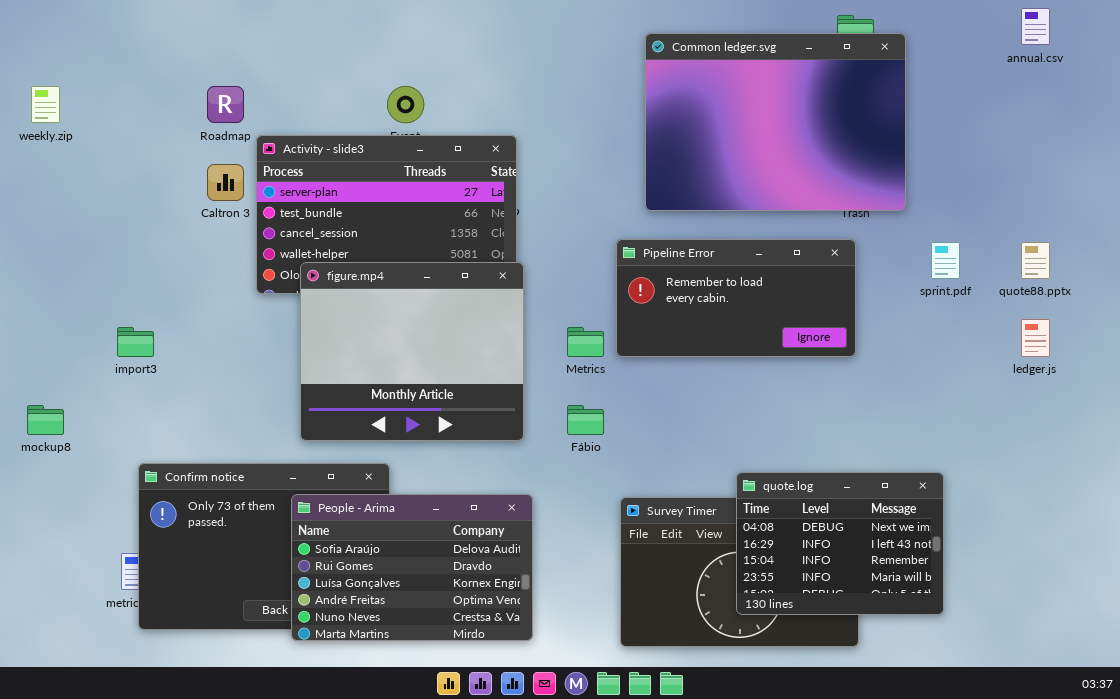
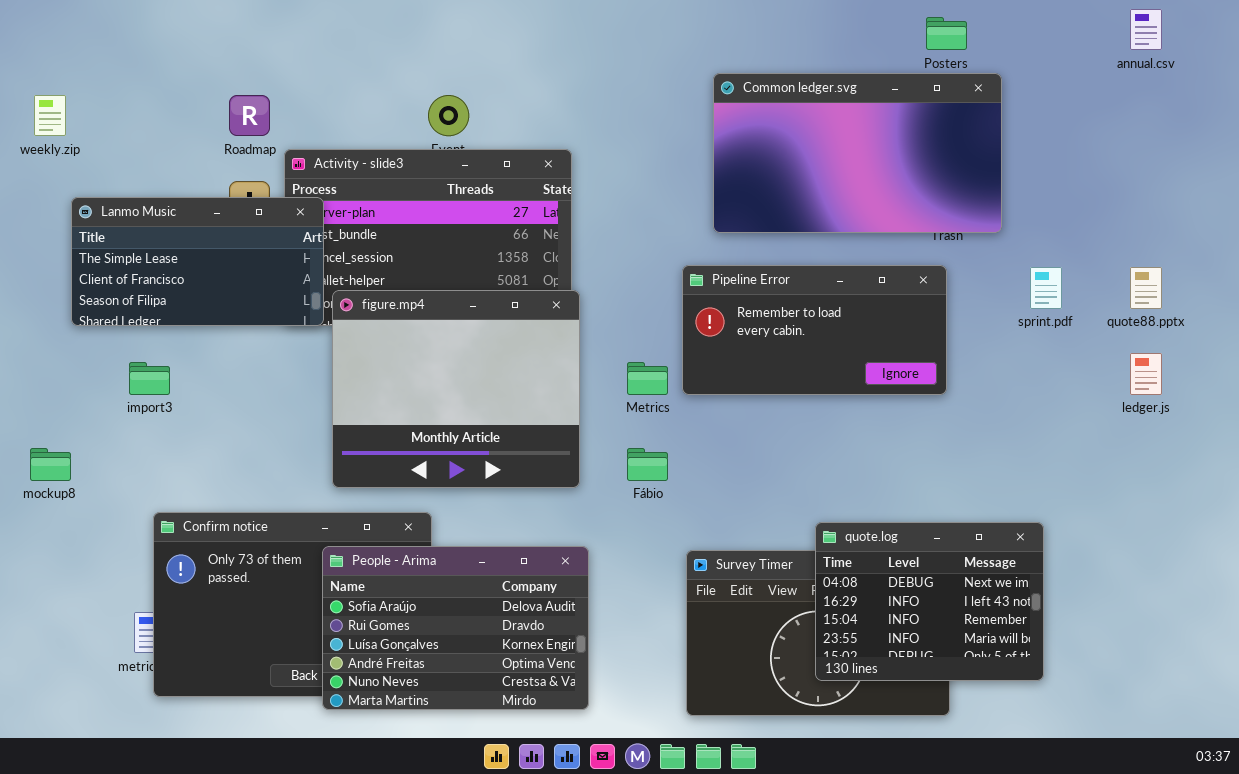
Common ledger.svg: [645,33,906,211] -> [713,73,1002,233], resized
Lanmo Music: none -> [71,197,324,326], opened

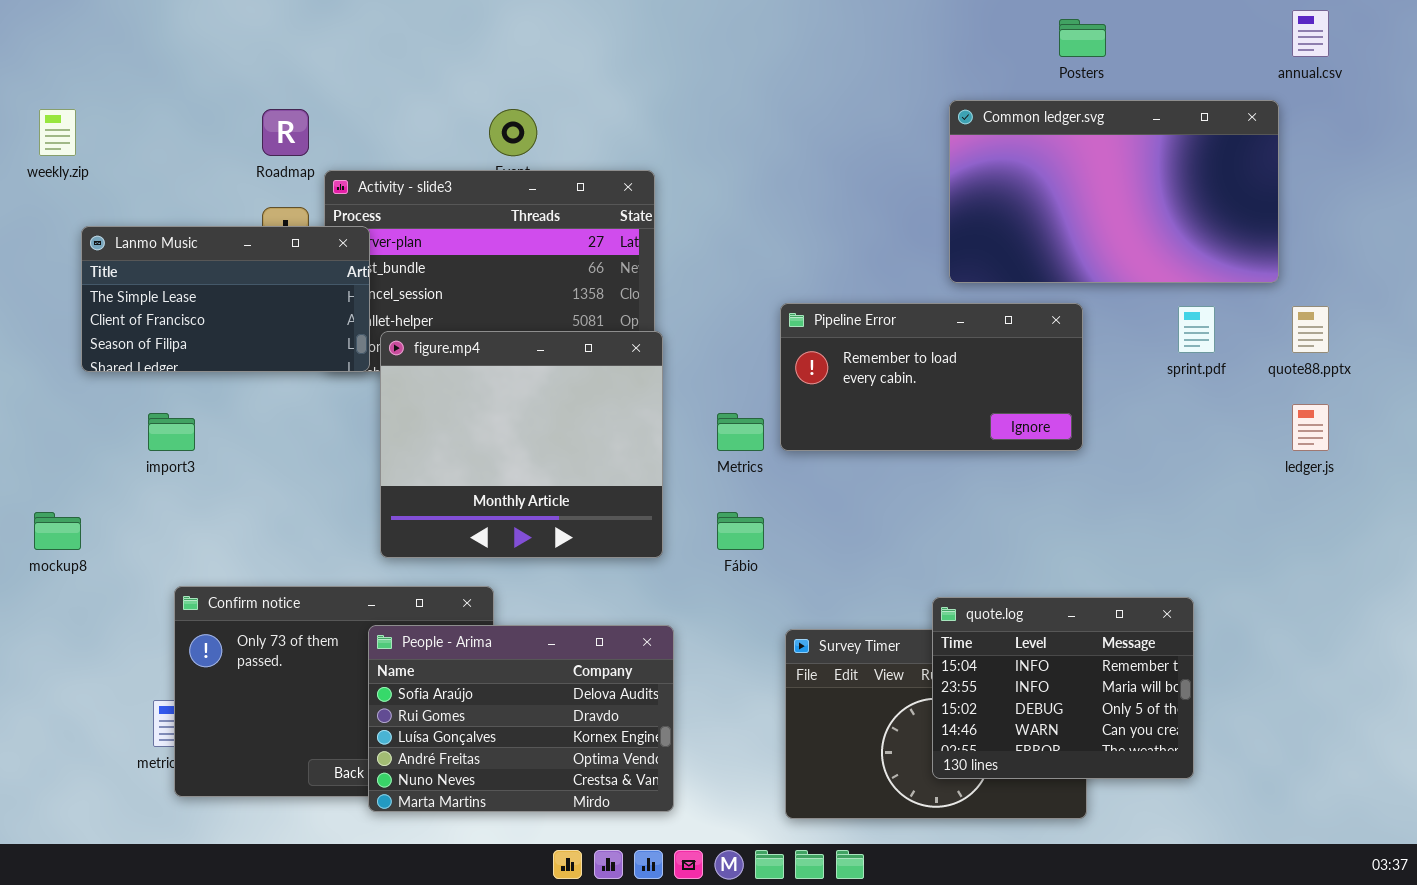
Common ledger.svg: [713,73,1002,233] -> [949,100,1279,283], moved
quote.log: [815,522,1044,681] -> [932,597,1194,779], scrolled down 2 rows

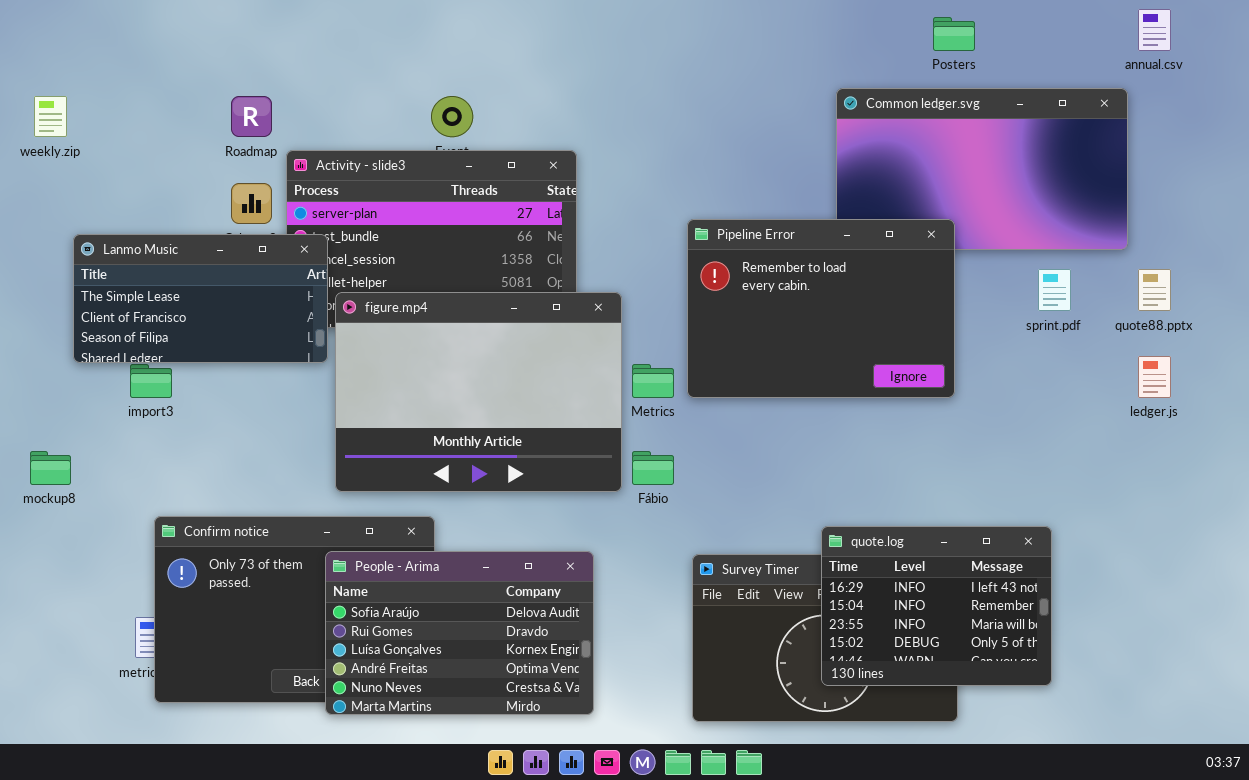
Lanmo Music: [81,226,370,372] -> [73,234,328,363], moved
Pipeline Error: [780,303,1083,451] -> [687,219,955,398], resized
figure.mp4: [380,331,663,558] -> [335,292,622,492], resized
quote.log: [932,597,1194,779] -> [821,526,1052,686], scrolled up 1 row

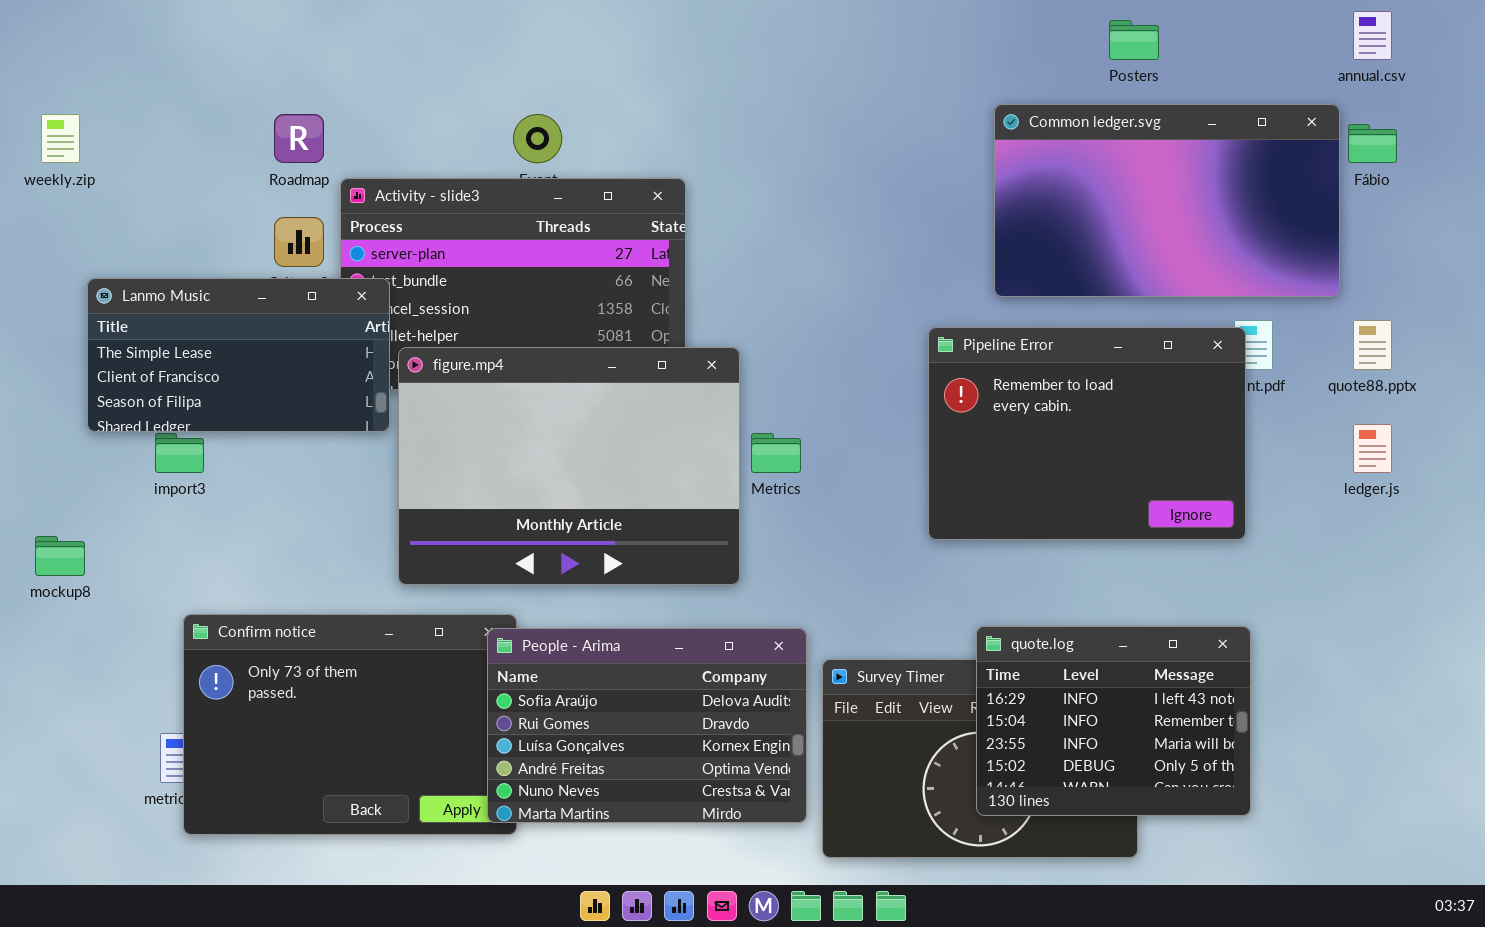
Pipeline Error: [687,219,955,398] -> [928,327,1246,540], moved
Fábio: [632,451,674,485] -> [1348,124,1397,163], moved
People - Arima: [325,551,594,715] -> [487,628,807,823], moved

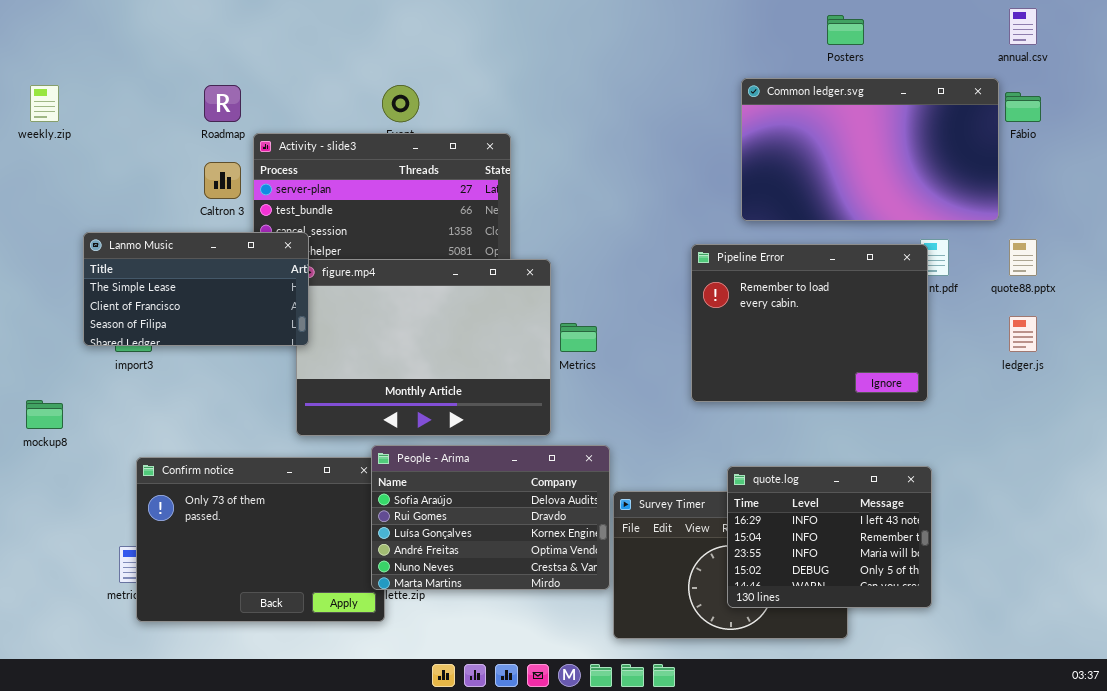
Lanmo Music: [87,278,390,432] -> [83,232,309,346], moved
People - Arima: [487,628,807,823] -> [371,445,610,590], moved

